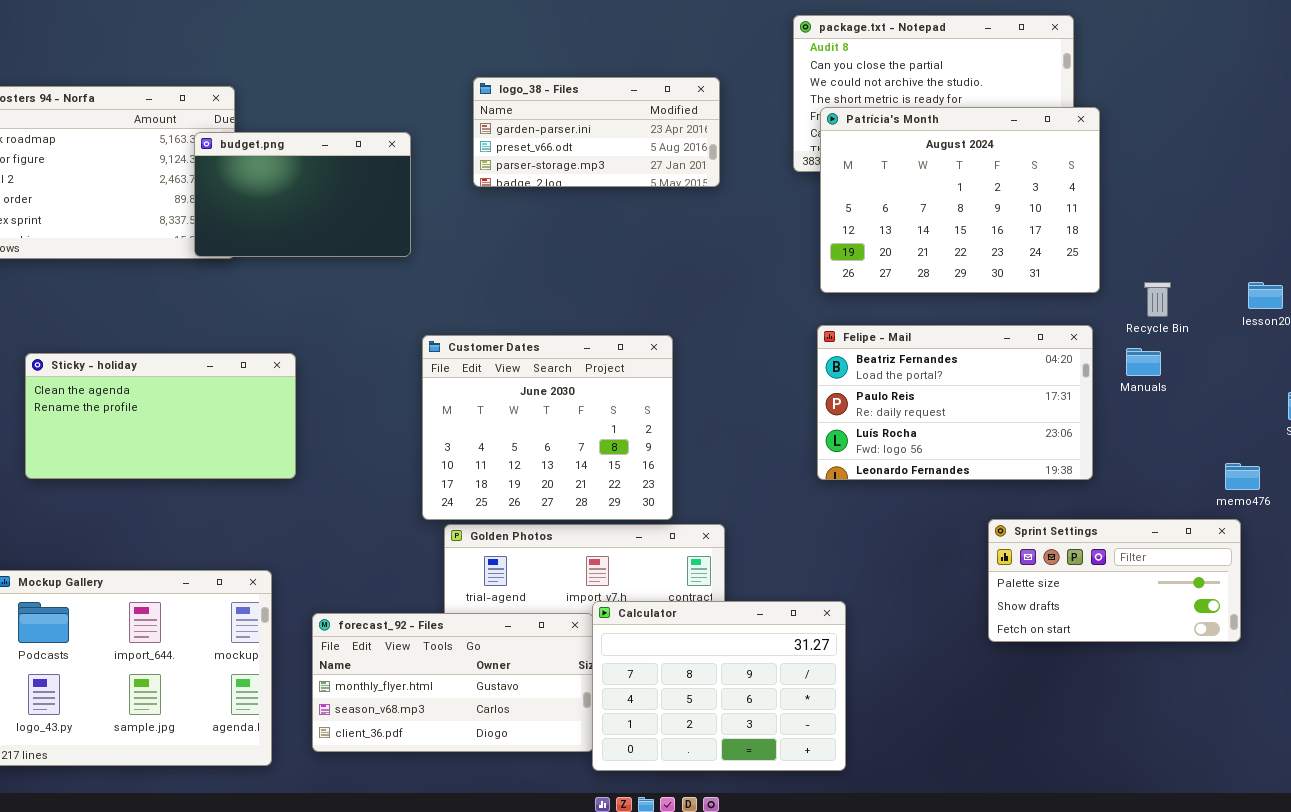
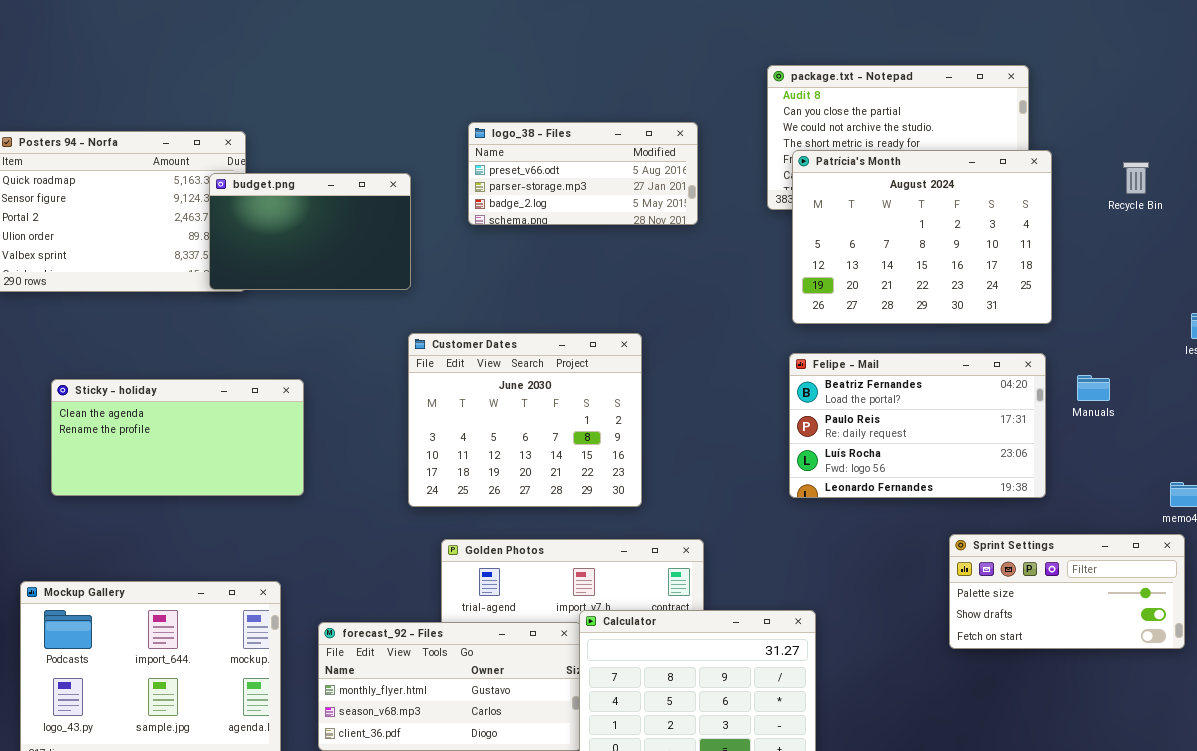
logo_38 - Files: [473,77,720,187] -> [468,122,698,225], scrolled down 1 row
Recycle Bin: [1144,282,1171,317] -> [1123,162,1149,194], moved
Customer Dates: [422,335,673,520] -> [408,333,642,507], moved

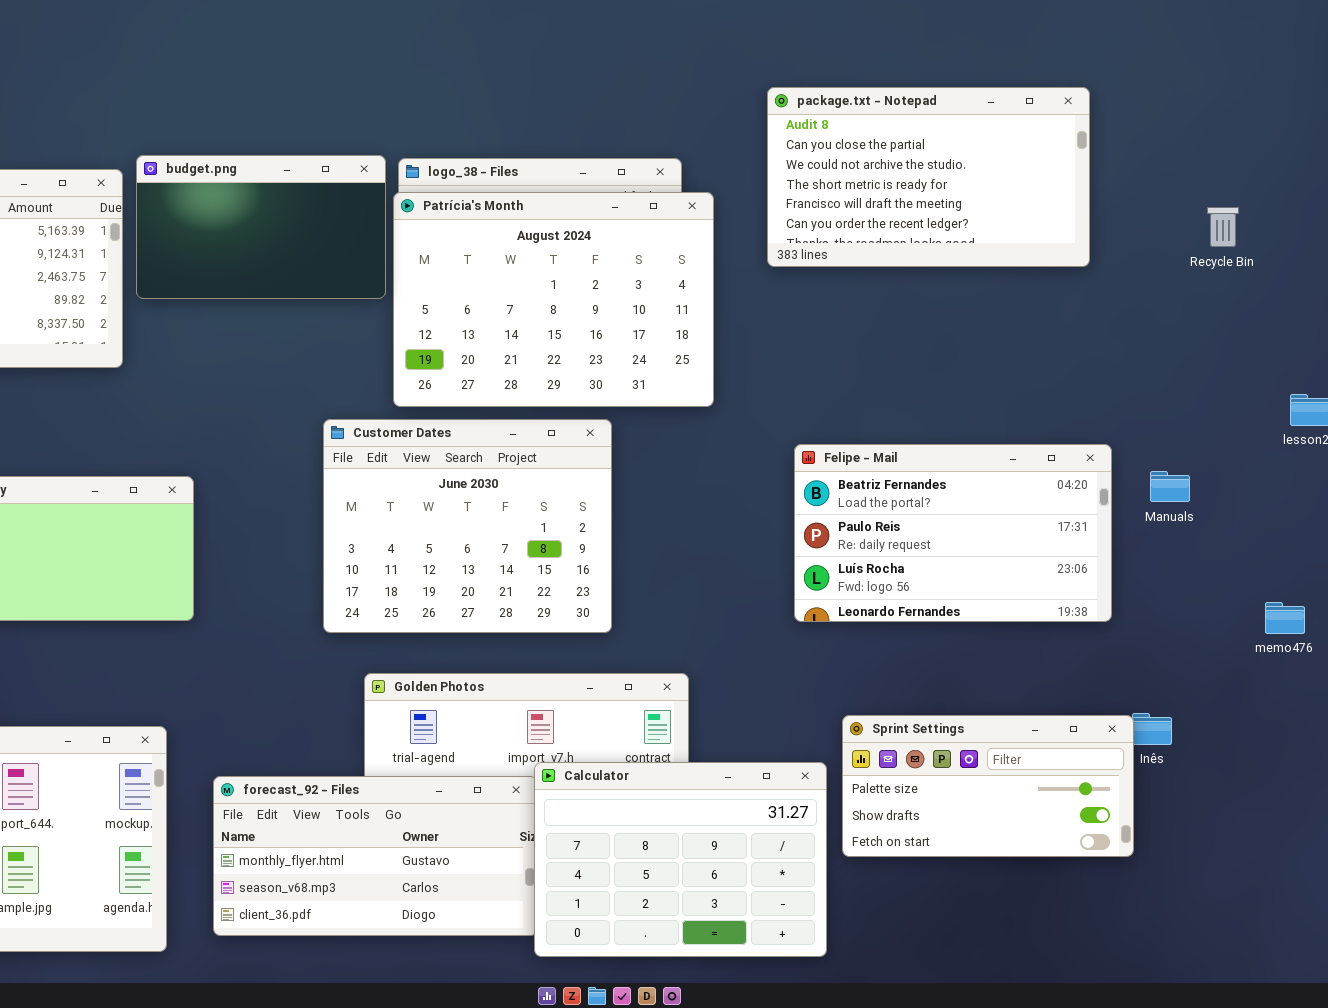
Patrícia's Month: [792,150,1052,324] -> [393,192,714,407], moved
budget.png: [209,173,411,290] -> [136,155,386,299], moved
Sprint Settings: [949,534,1185,649] -> [842,715,1134,857], moved

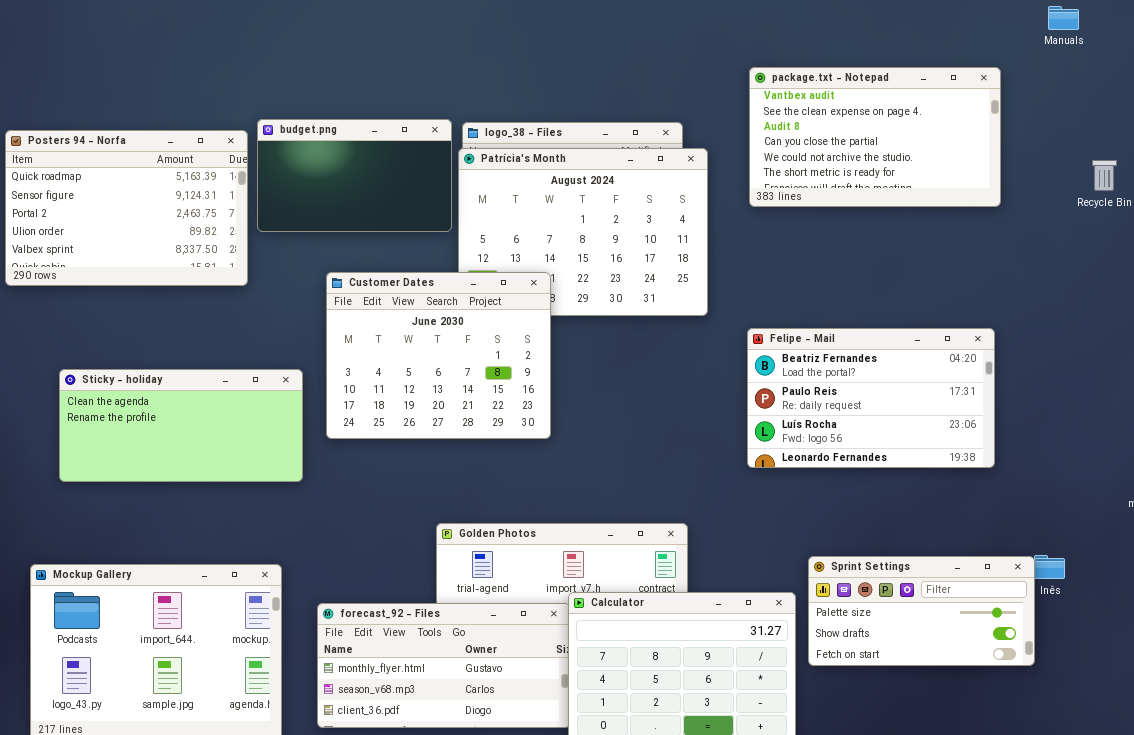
package.txt - Notepad: [767,87,1090,267] -> [749,67,1001,207], scrolled up 2 rows
Customer Dates: [323,419,612,633] -> [326,272,551,439], moved
Felipe - Mail: [794,444,1112,622] -> [747,328,995,468], moved
Manuals: [1150,471,1190,502] -> [1048,6,1079,30], moved

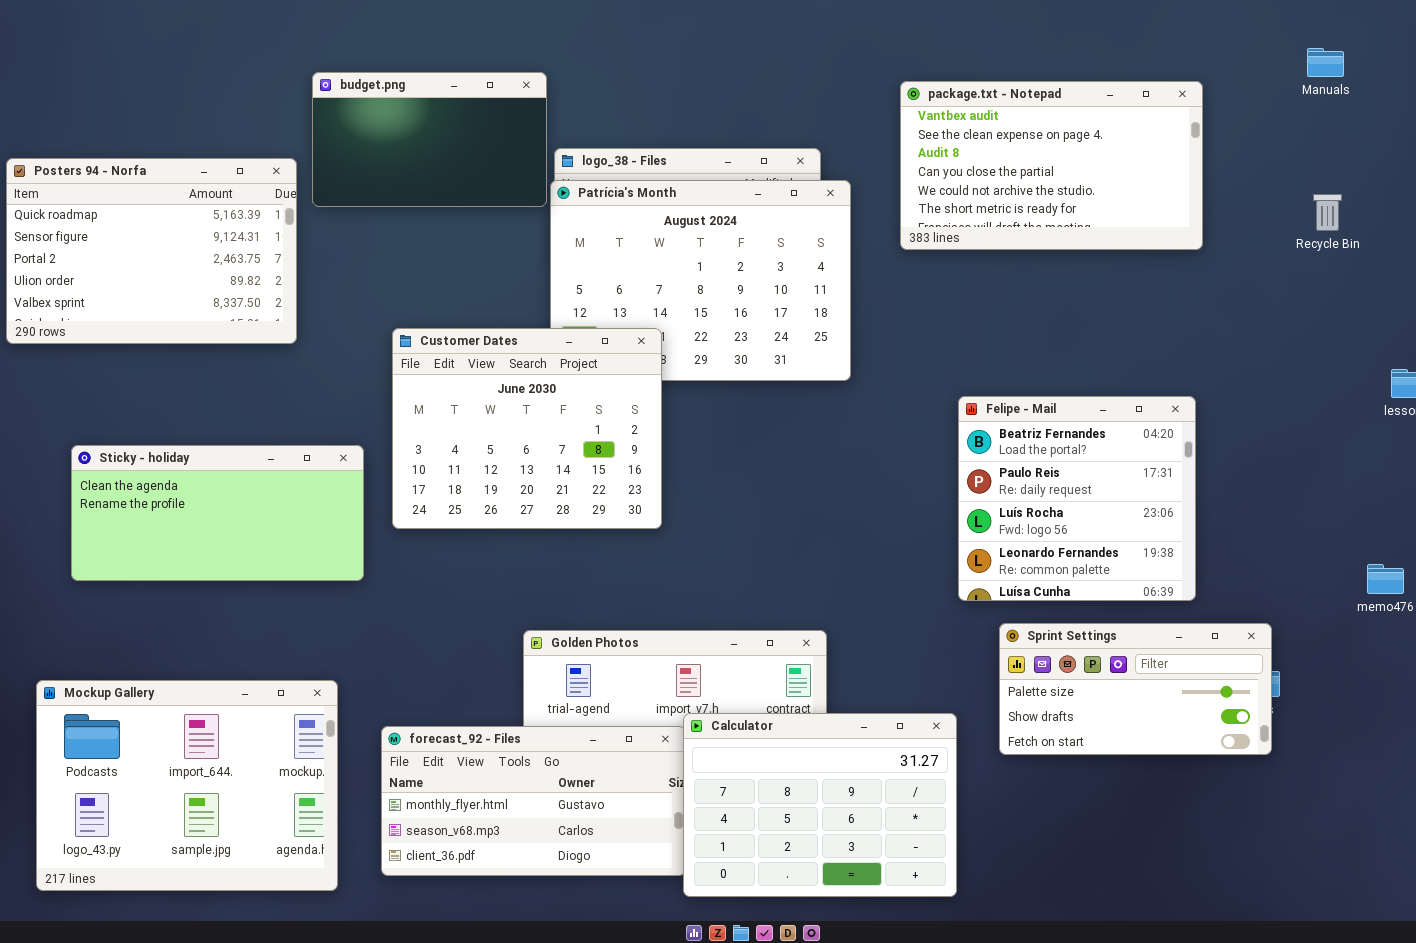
Manuals: [1048,6,1079,30] -> [1307,48,1344,77], moved
budget.png: [257,119,452,232] -> [312,72,547,207], moved
Felipe - Mail: [747,328,995,468] -> [958,396,1196,601], resized
Sprint Settings: [808,556,1035,666] -> [999,623,1272,755], moved

